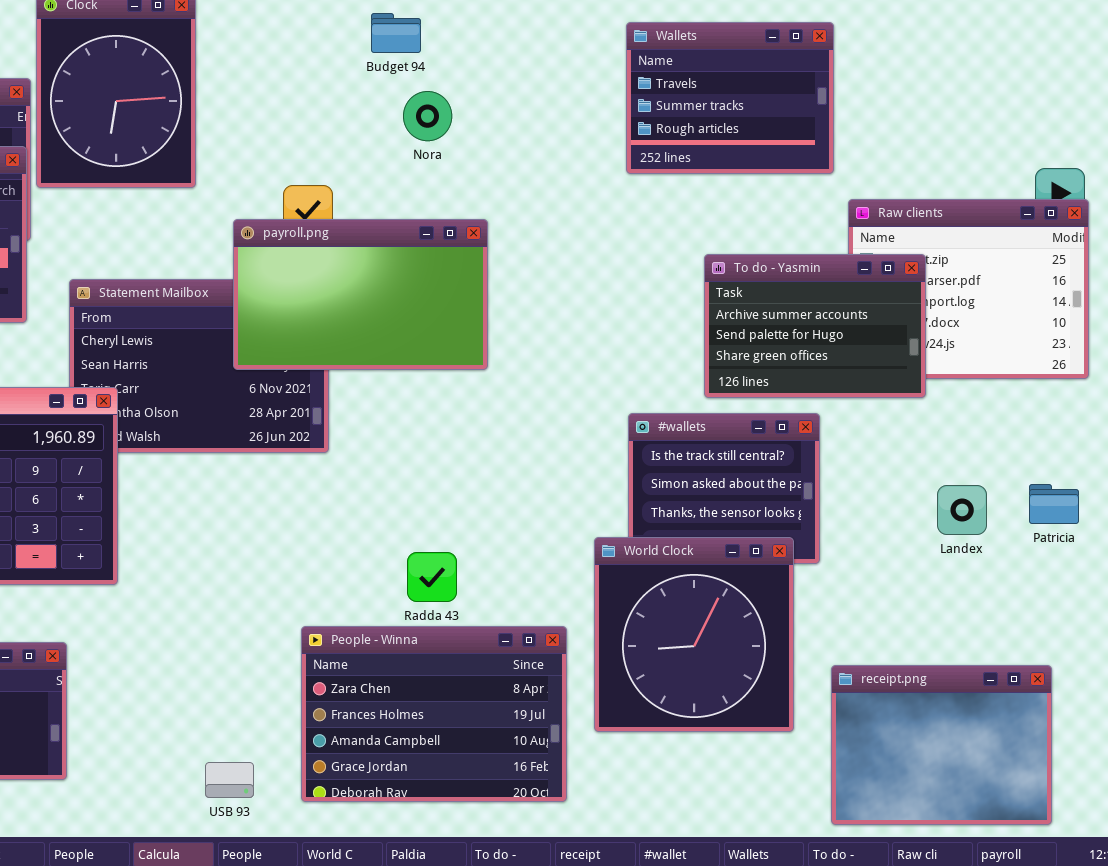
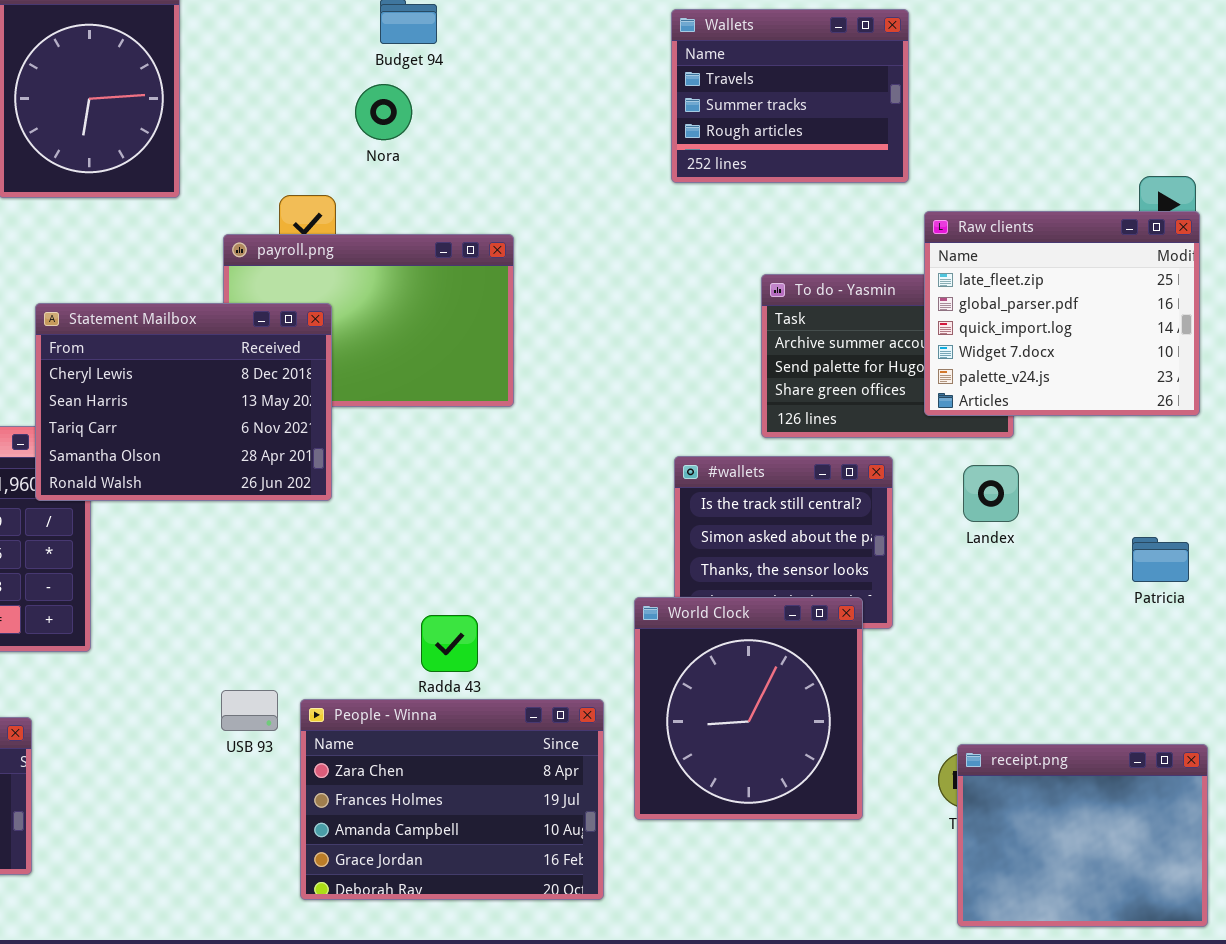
Nora: [403,91,452,141] -> [355,84,412,140], moved
Raw clients: [848,199,1089,379] -> [924,211,1200,416], raised
Statement Mailbox: [69,279,329,453] -> [35,303,332,501], raised
Landex: [937,485,987,535] -> [963,465,1019,522], moved
receipt.png: [831,665,1052,825] -> [957,744,1208,927], moved
USB 93: [205,762,254,798] -> [221,690,278,731], moved

